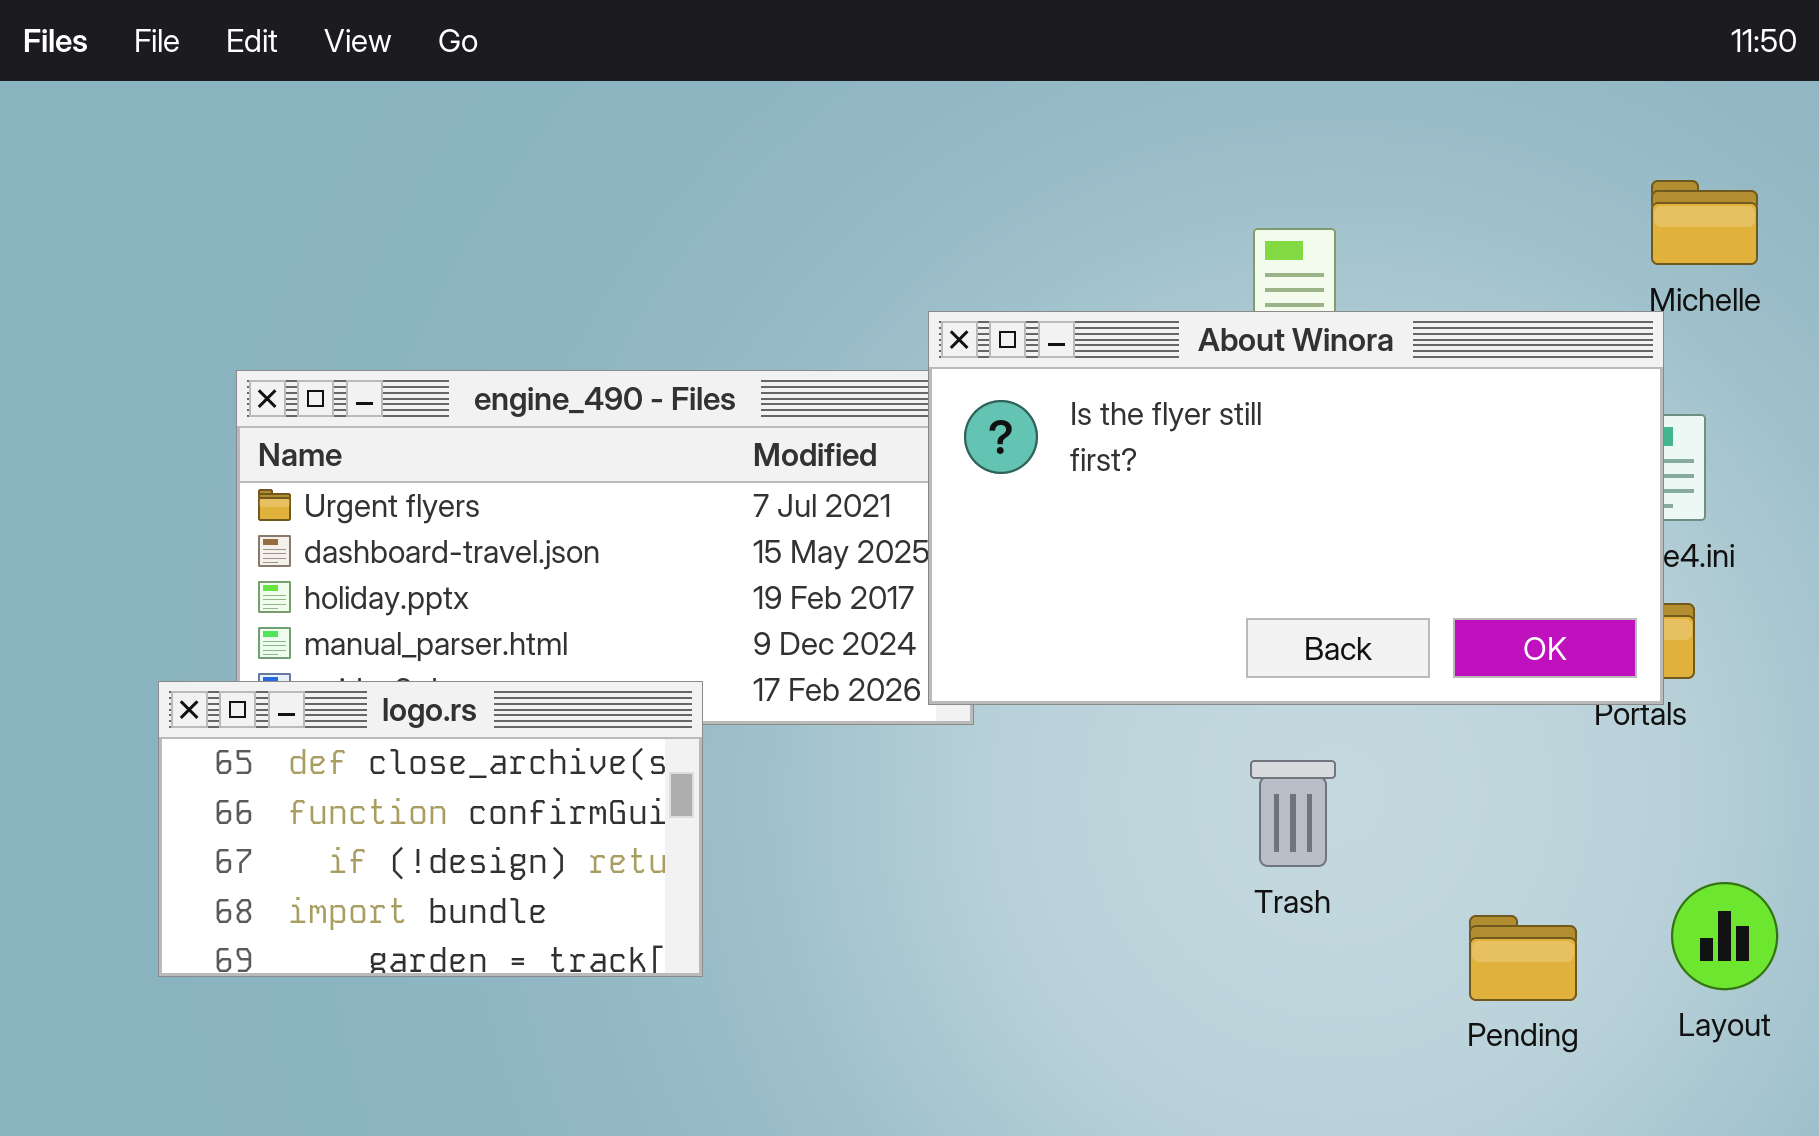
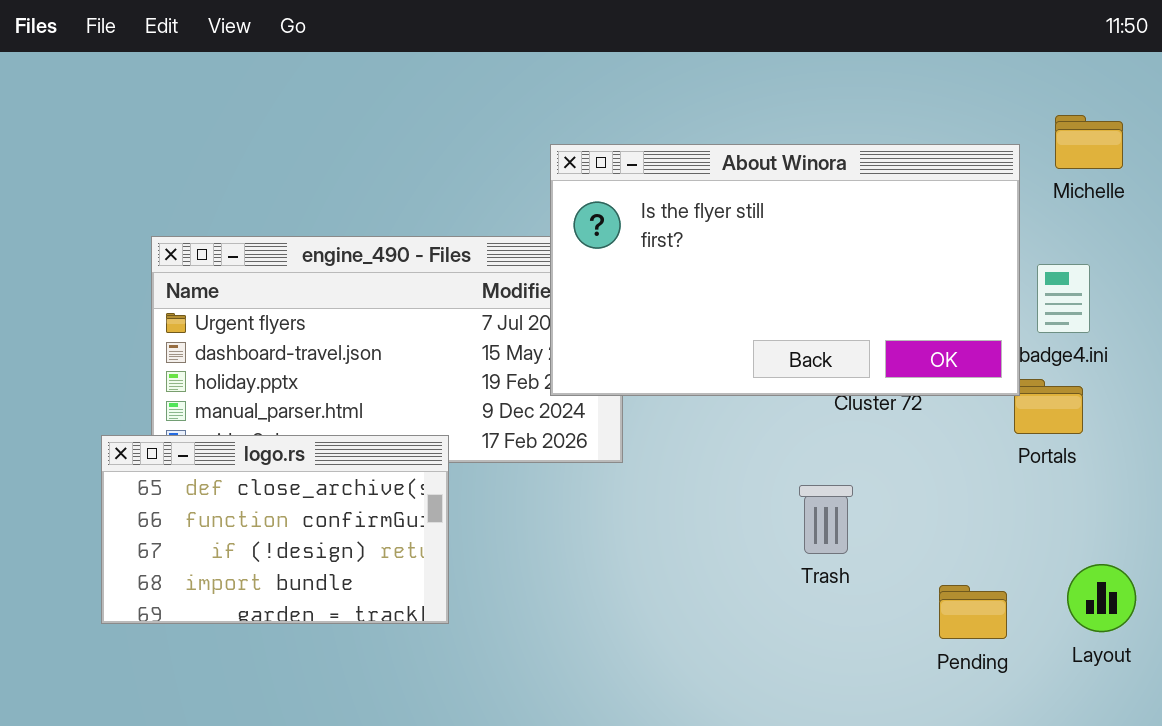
About Winora: [928,311,1664,705] -> [550,144,1020,396], moved

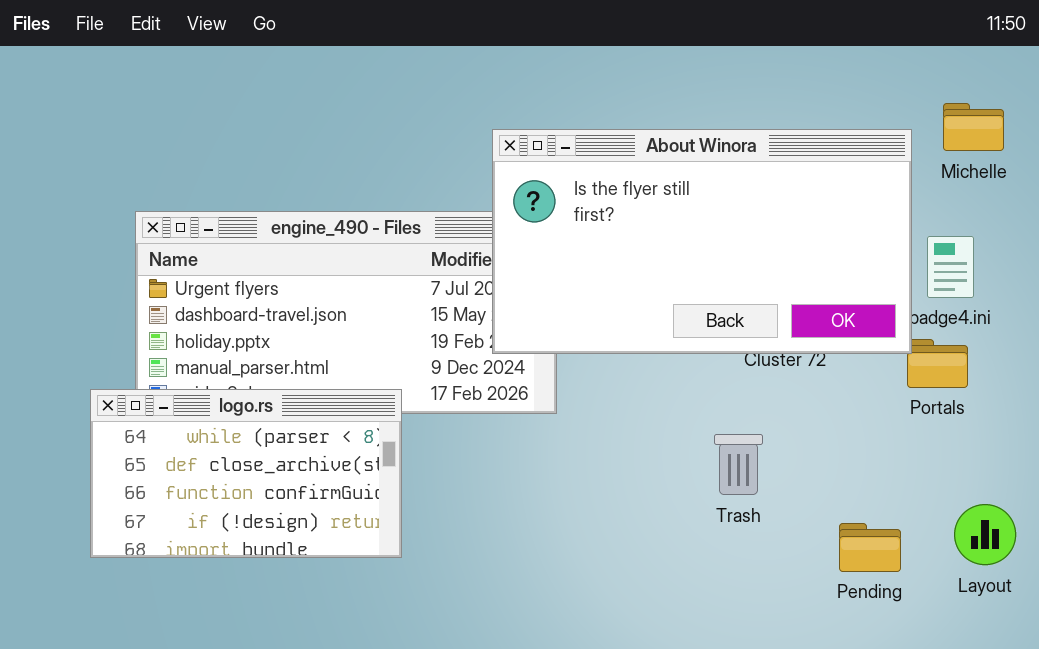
logo.rs: [101,435,449,624] -> [90,389,402,558], scrolled up 1 row

